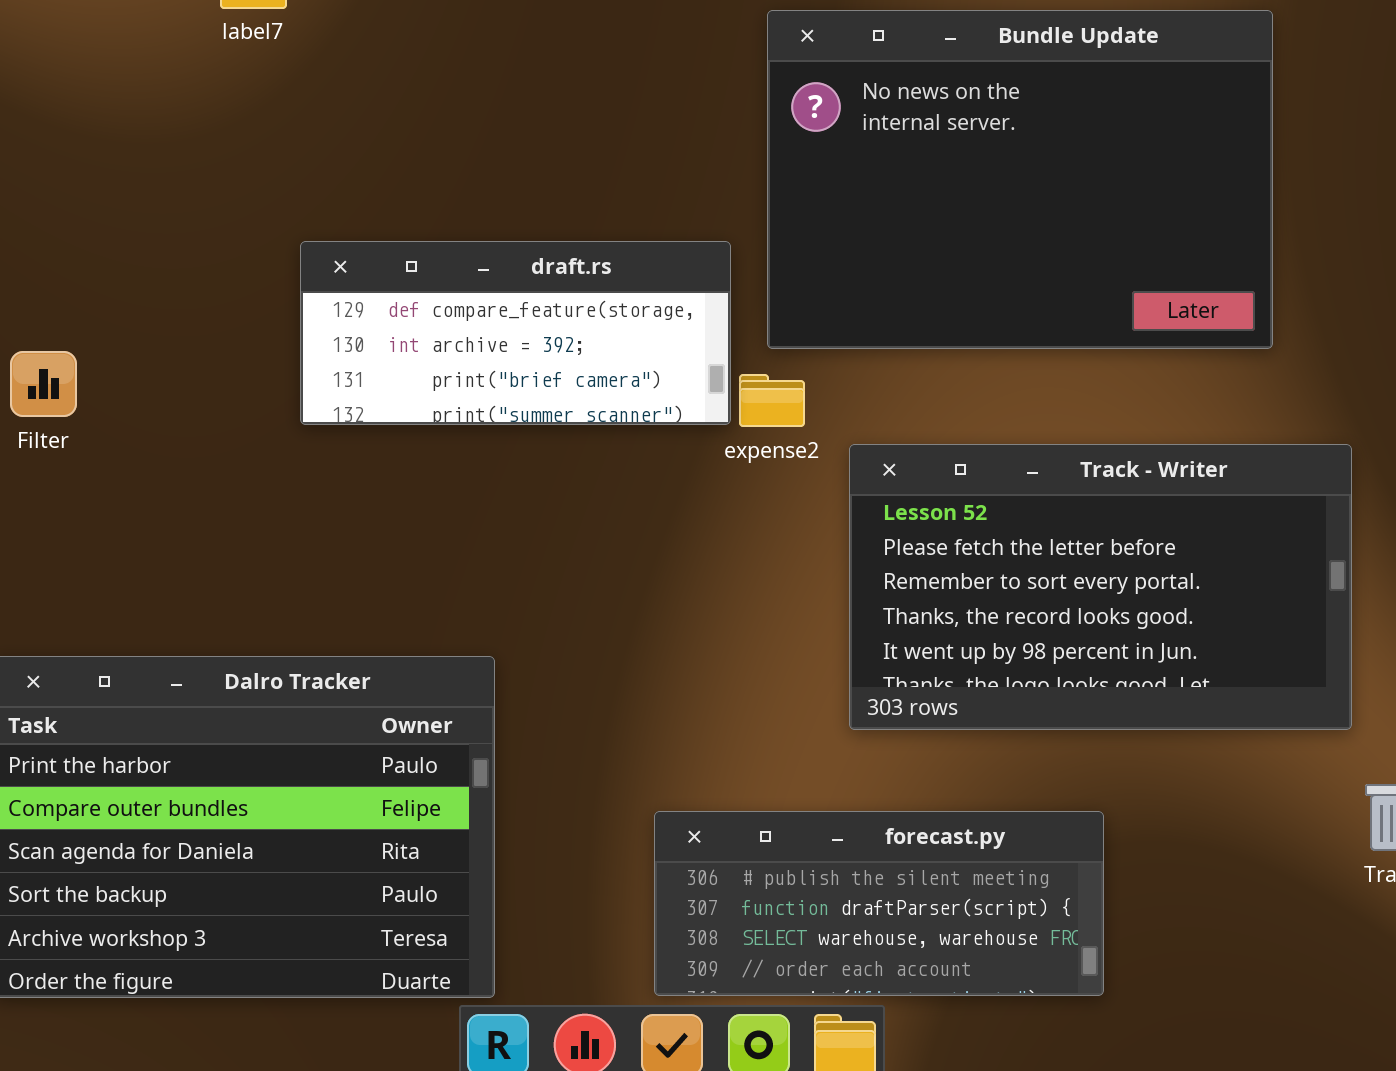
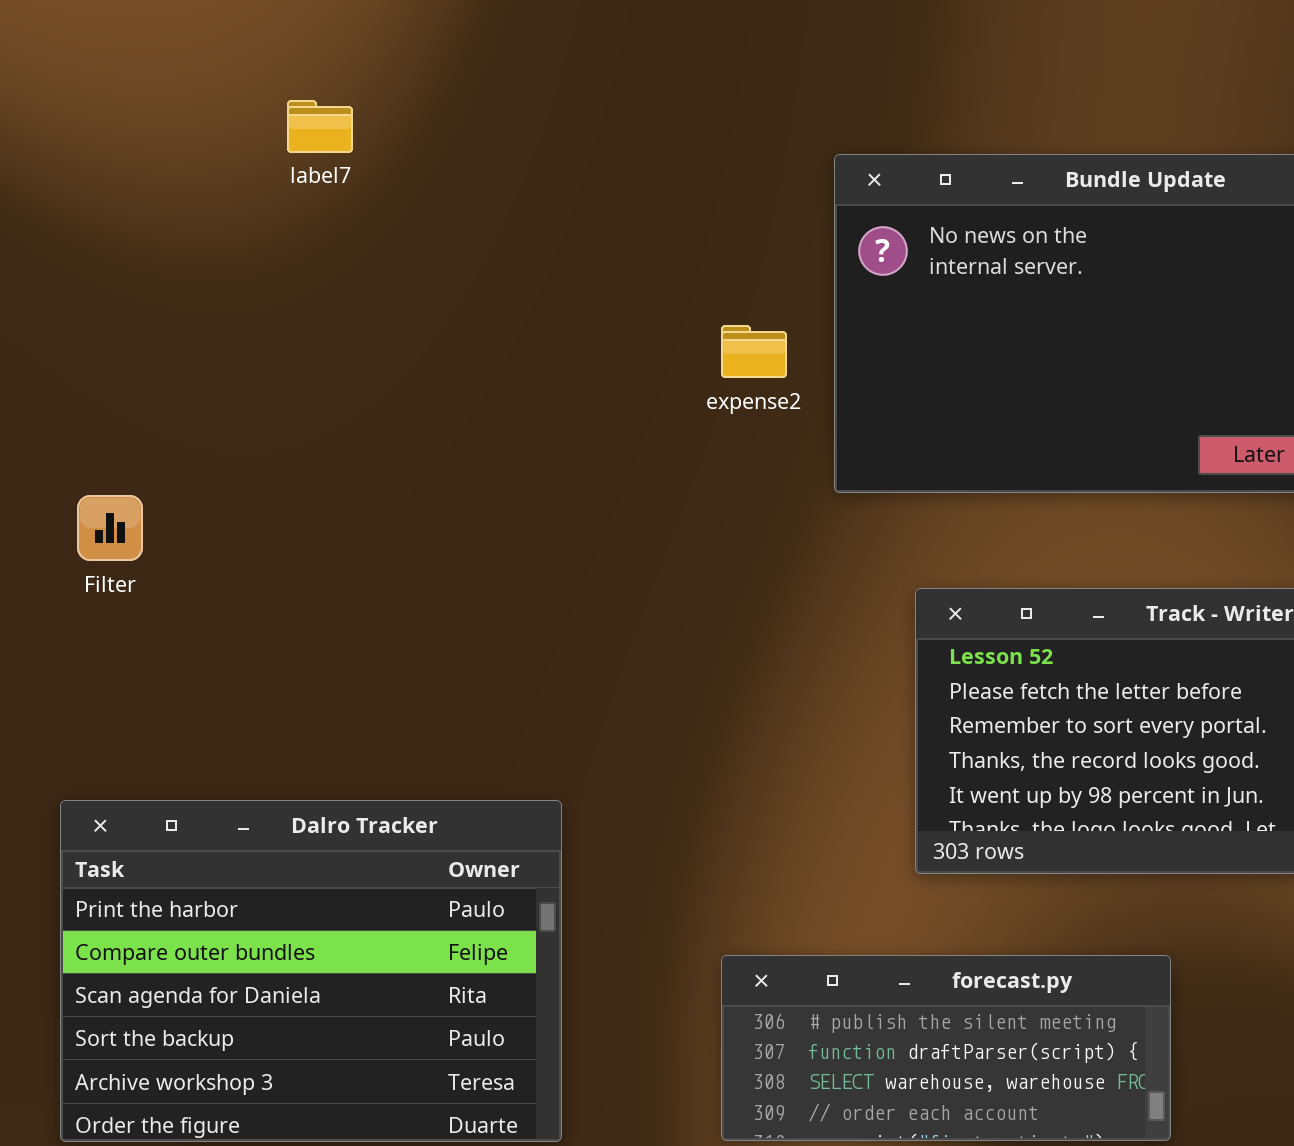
draft.rs: [300,241,731,425] -> none, closed
expense2: [739,374,805,427] -> [721,325,787,378], moved

